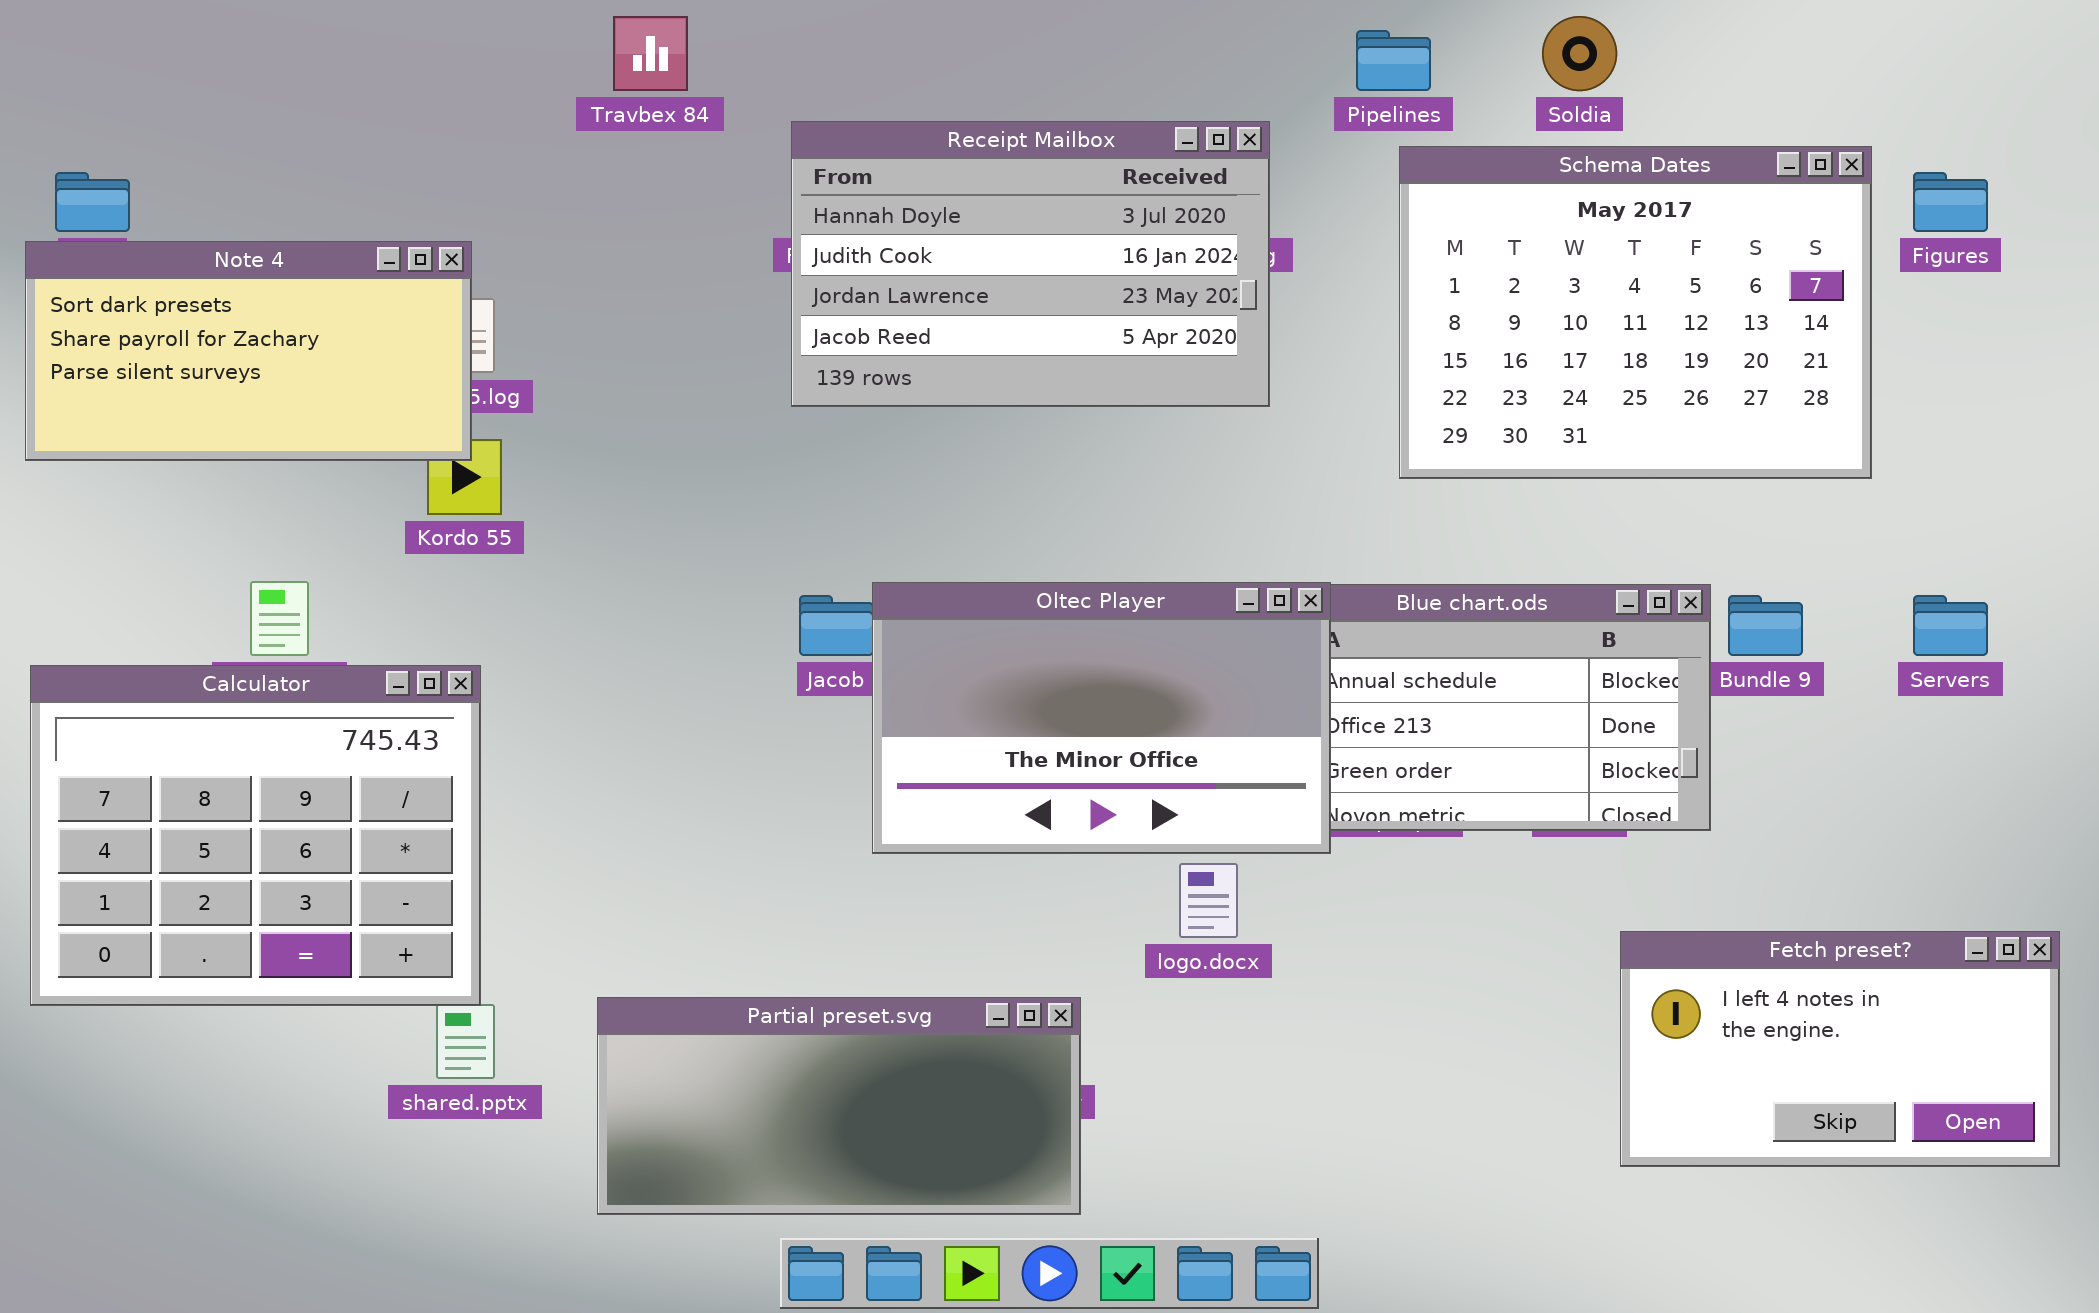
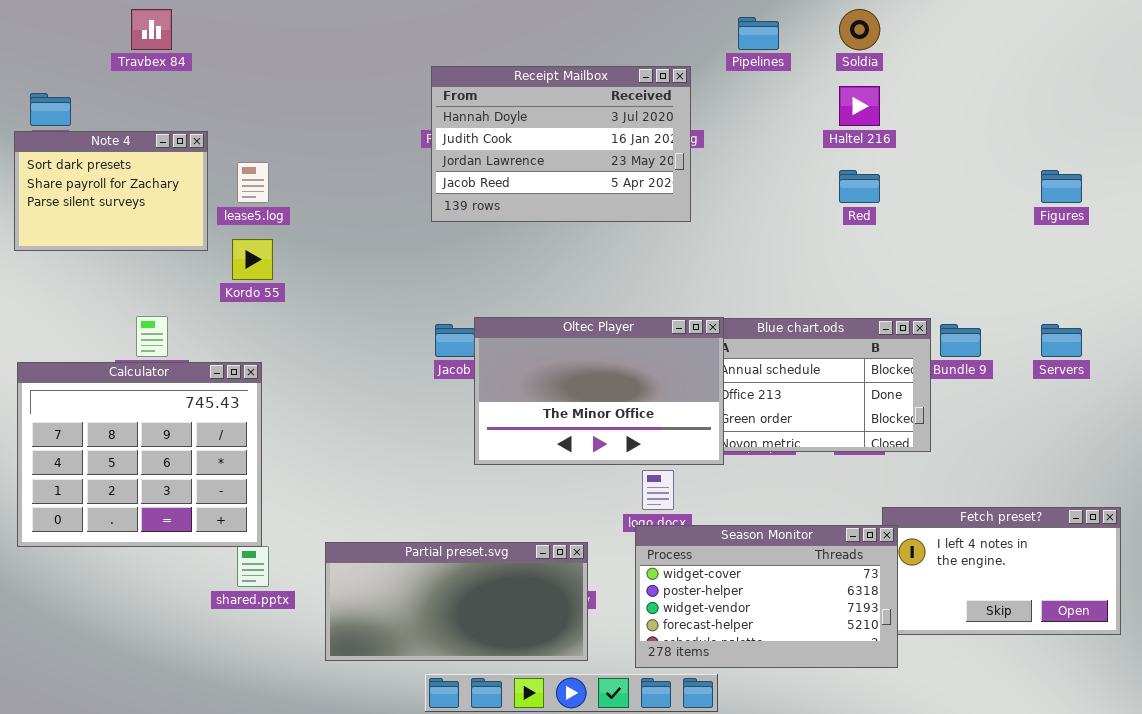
Travbex 84: [613,16,688,91] -> [131,9,172,50], moved
Schema Dates: [1399,146,1872,479] -> none, closed
Figures: [1913,172,1988,232] -> [1041,170,1082,203], moved
Note 4: [25,241,472,461] -> [14,131,208,251], resized
Season Monitor: none -> [635,525,898,668], opened

